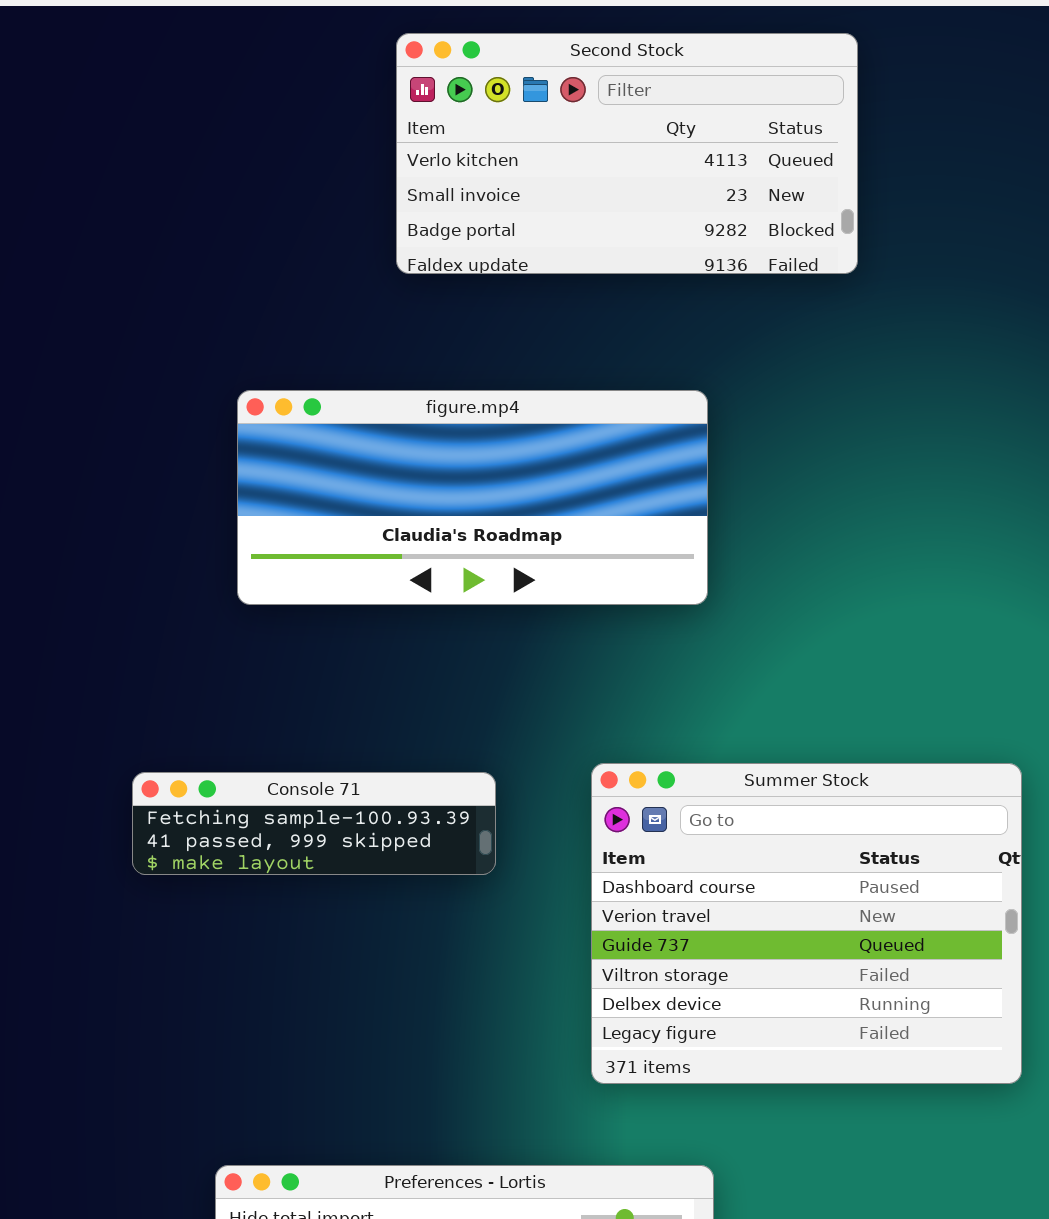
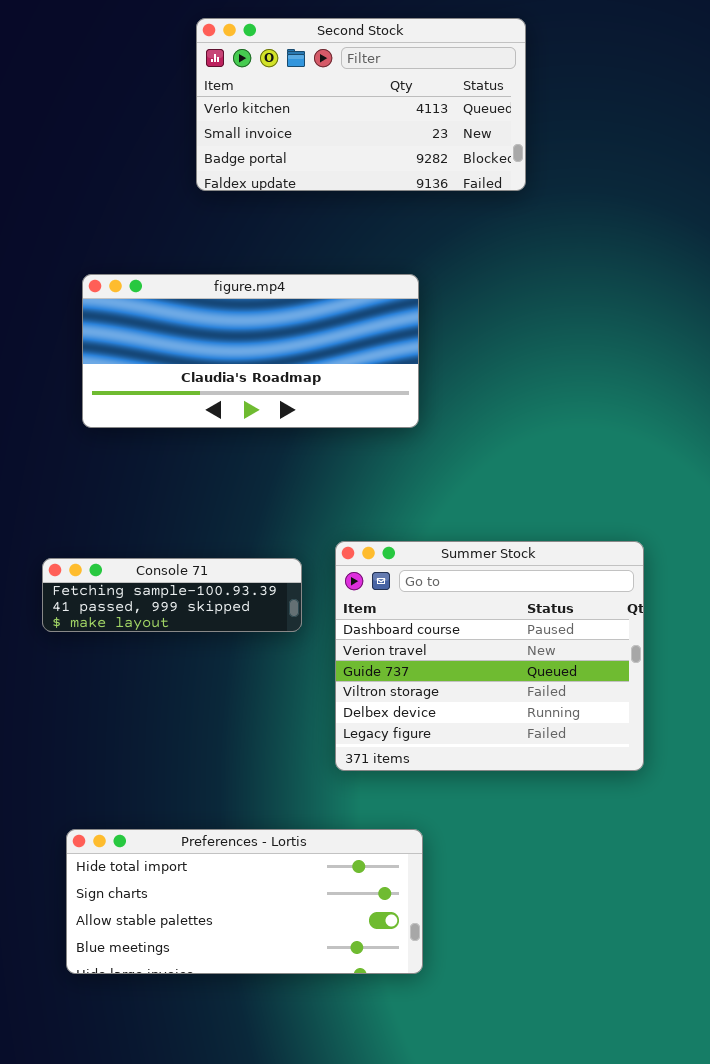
Console 71: [132,772,496,875] -> [42,558,302,632], moved

